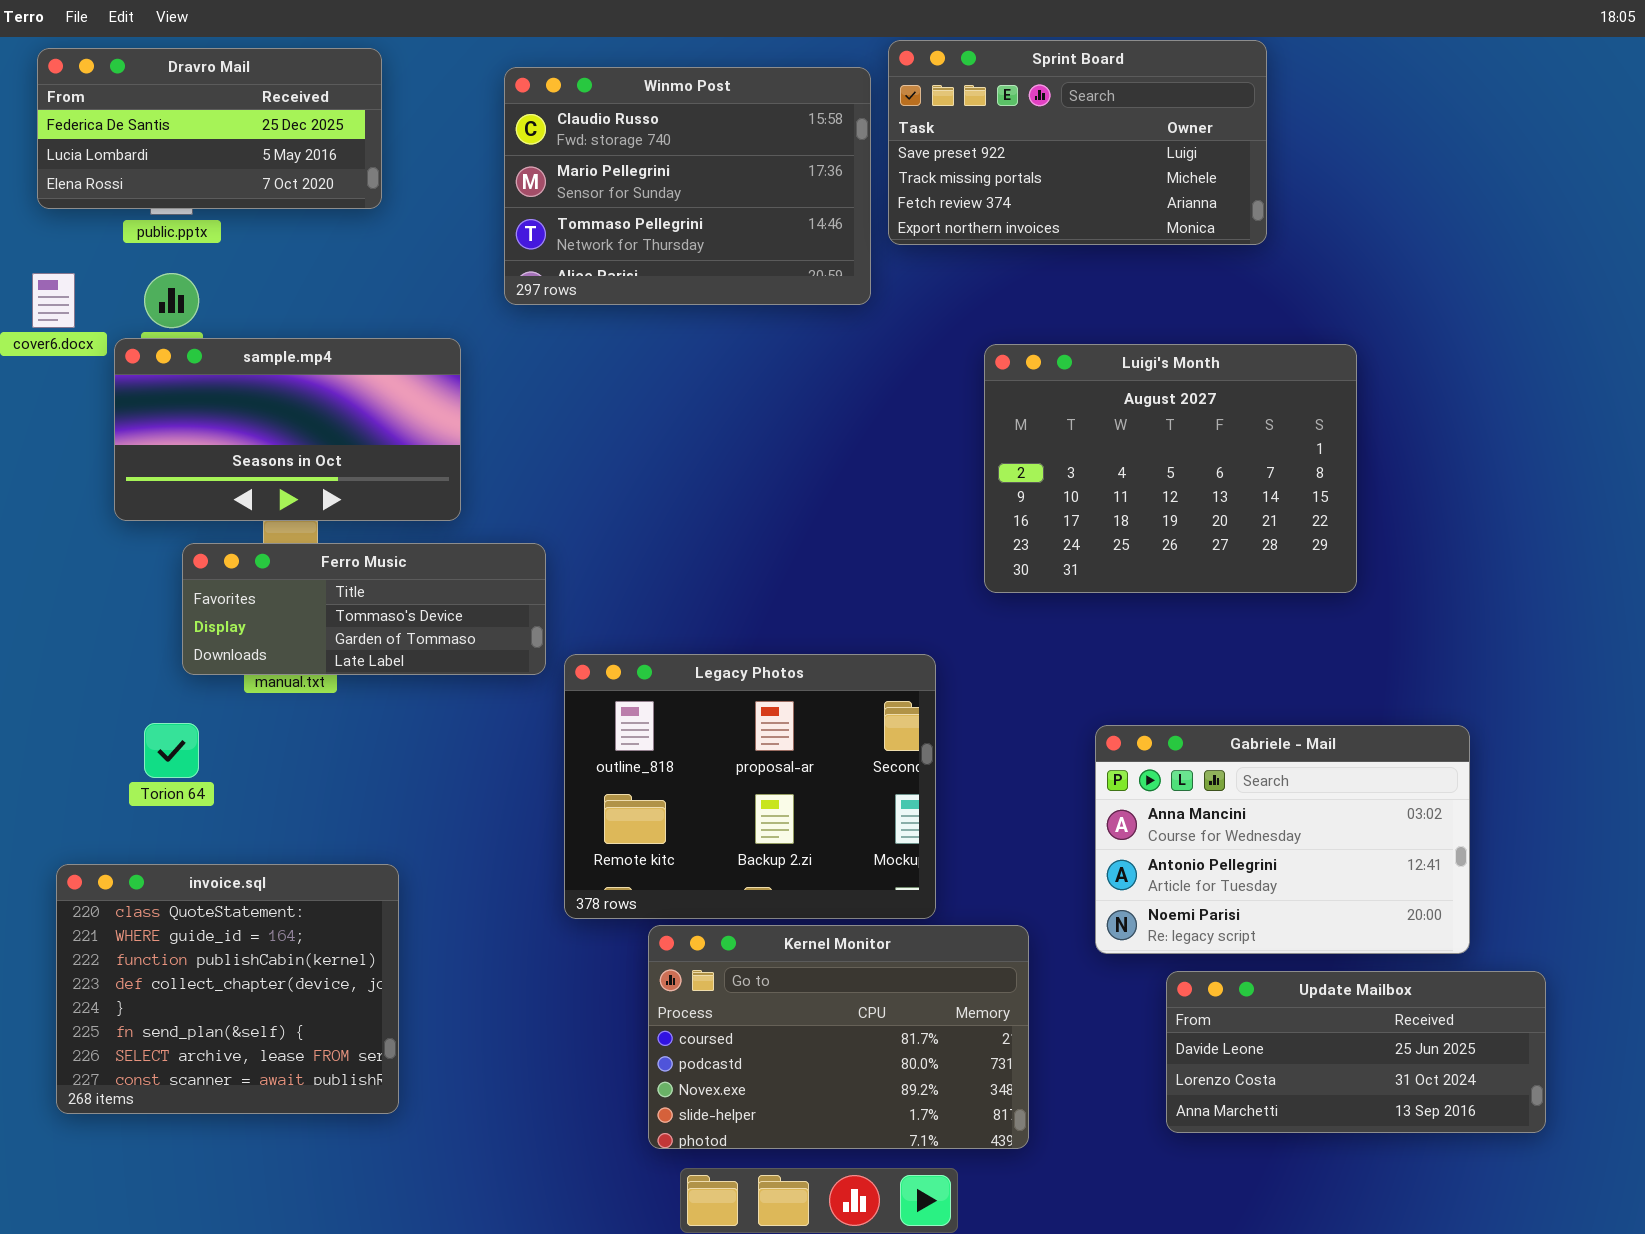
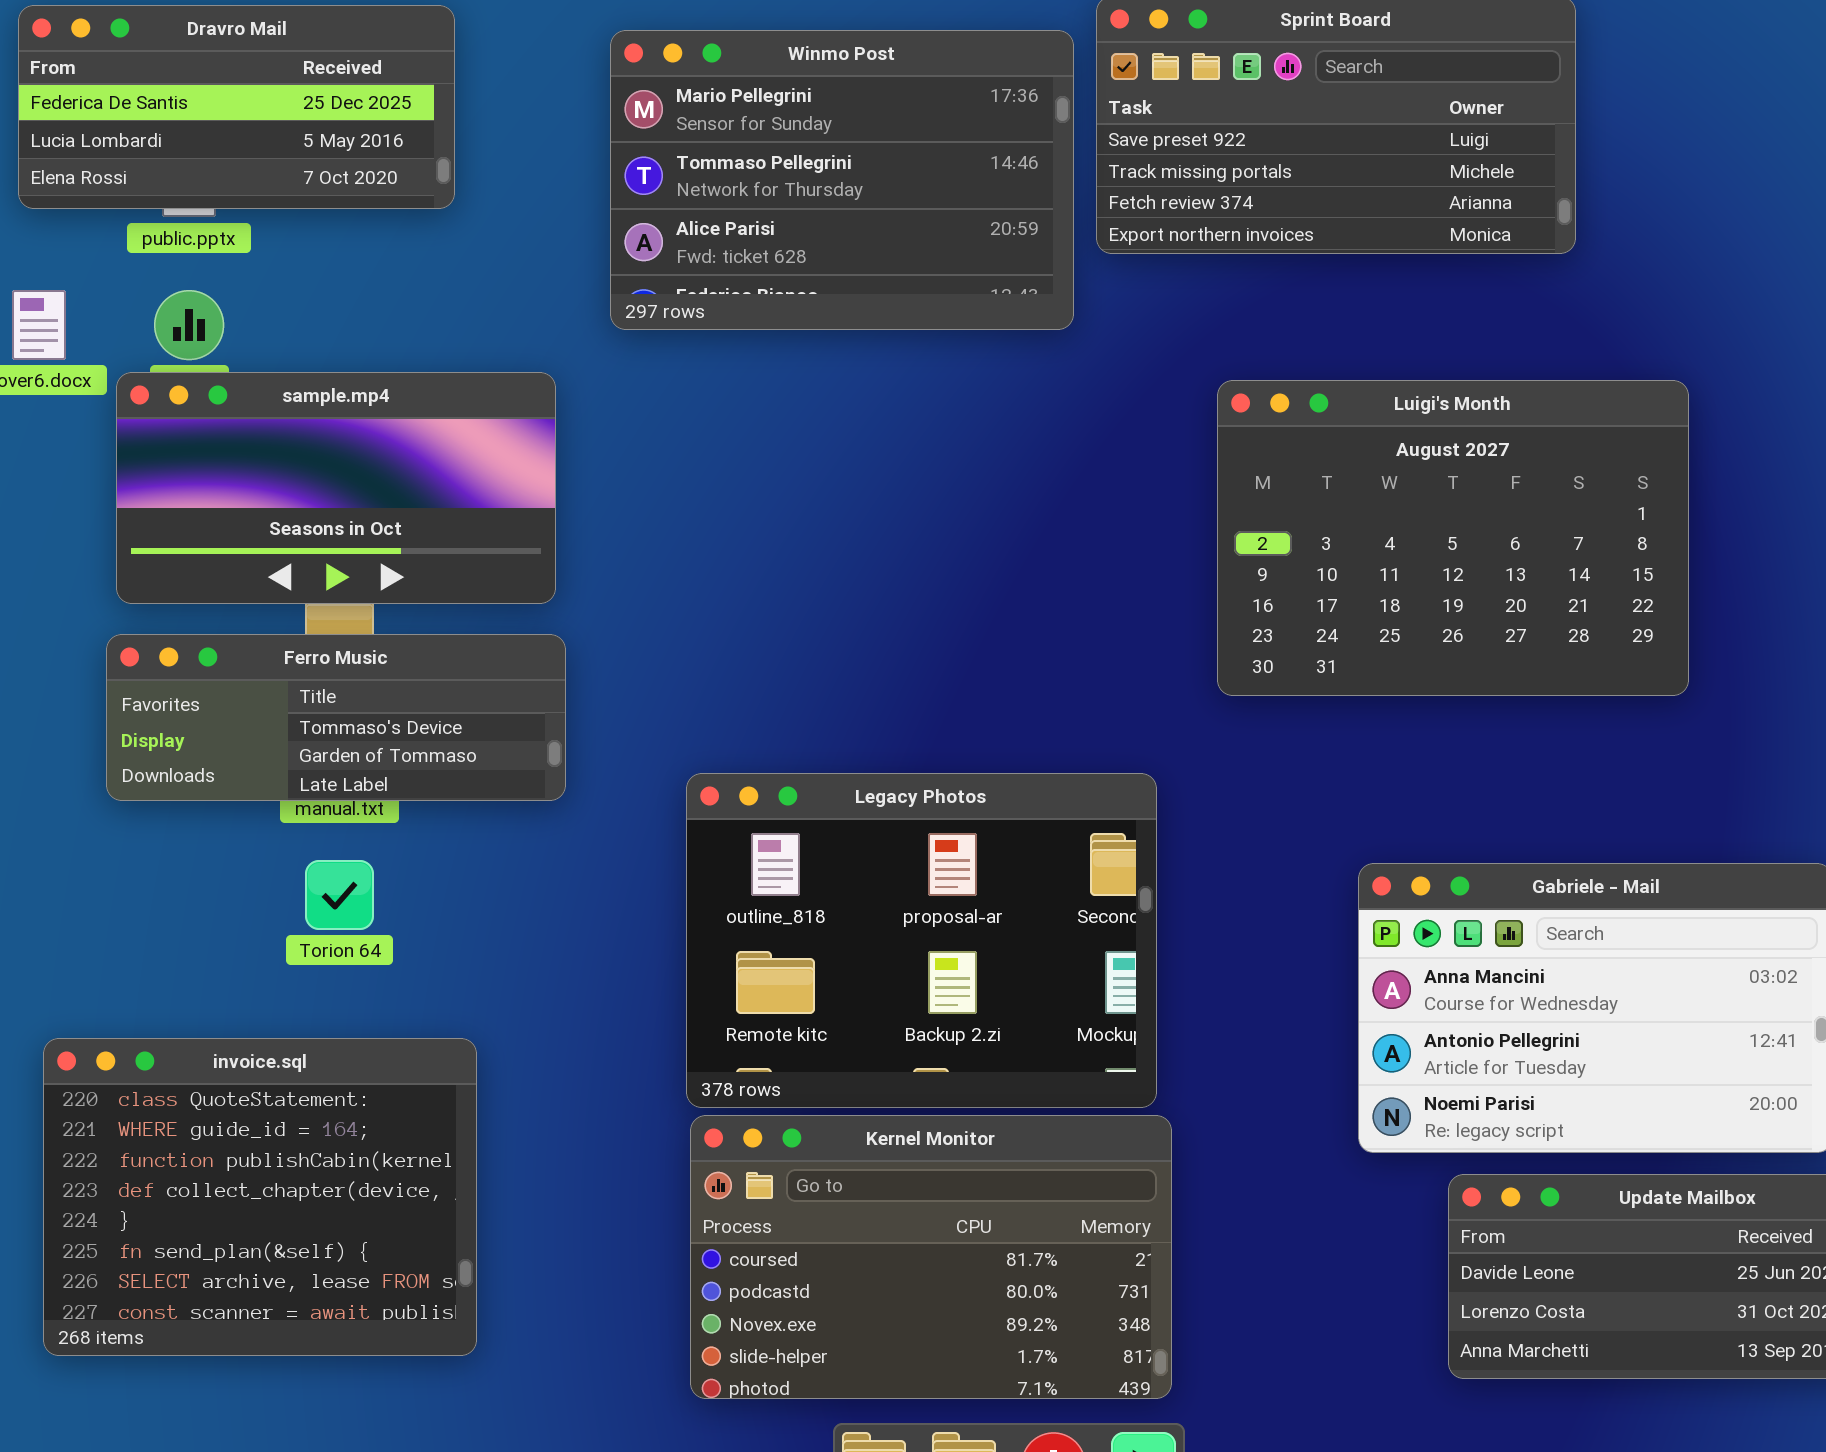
Winmo Post: [504,67,871,305] -> [610,30,1074,330], scrolled down 1 row
Ferro Music: [182,543,546,675] -> [106,634,566,801], moved
Torion 64: [144,723,199,778] -> [305,860,374,930], moved
Kernel Monitor: [648,925,1029,1149] -> [690,1115,1172,1399], moved

